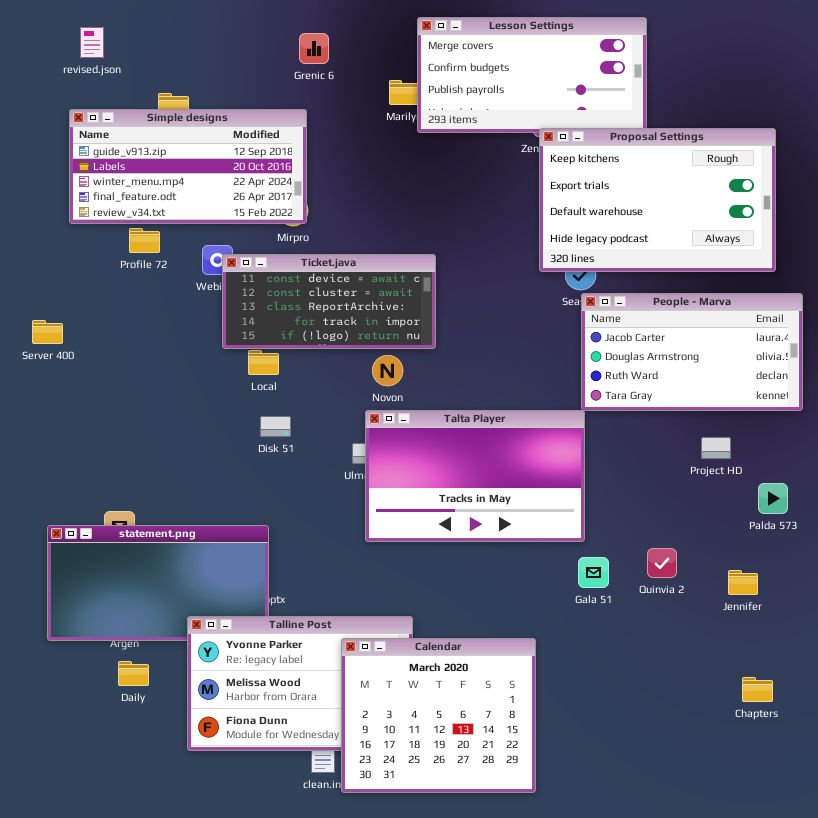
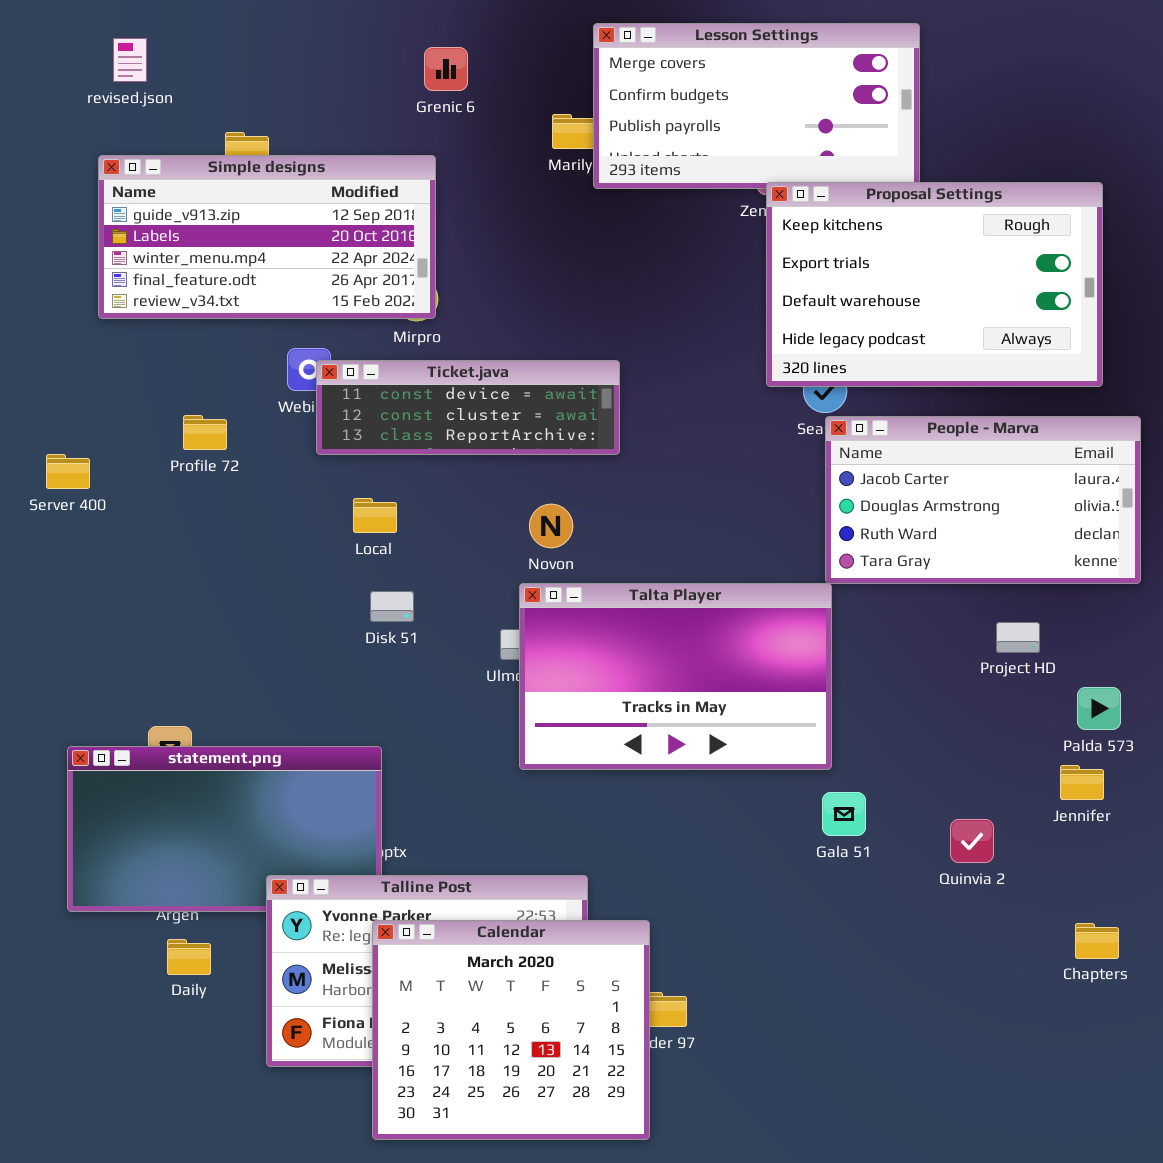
Profile 72: [129,228,160,253] -> [183,415,227,450], moved
Ticket.java: [222,254,436,349] -> [316,360,620,455], resized
Quinvia 2: [647,548,677,578] -> [950,819,994,863], moved
Jennifer: [728,570,758,595] -> [1060,765,1104,800], moved
Calendar: [341,638,536,793] -> [372,920,650,1140], moved
Chapters: [742,677,773,702] -> [1075,923,1119,959], moved

